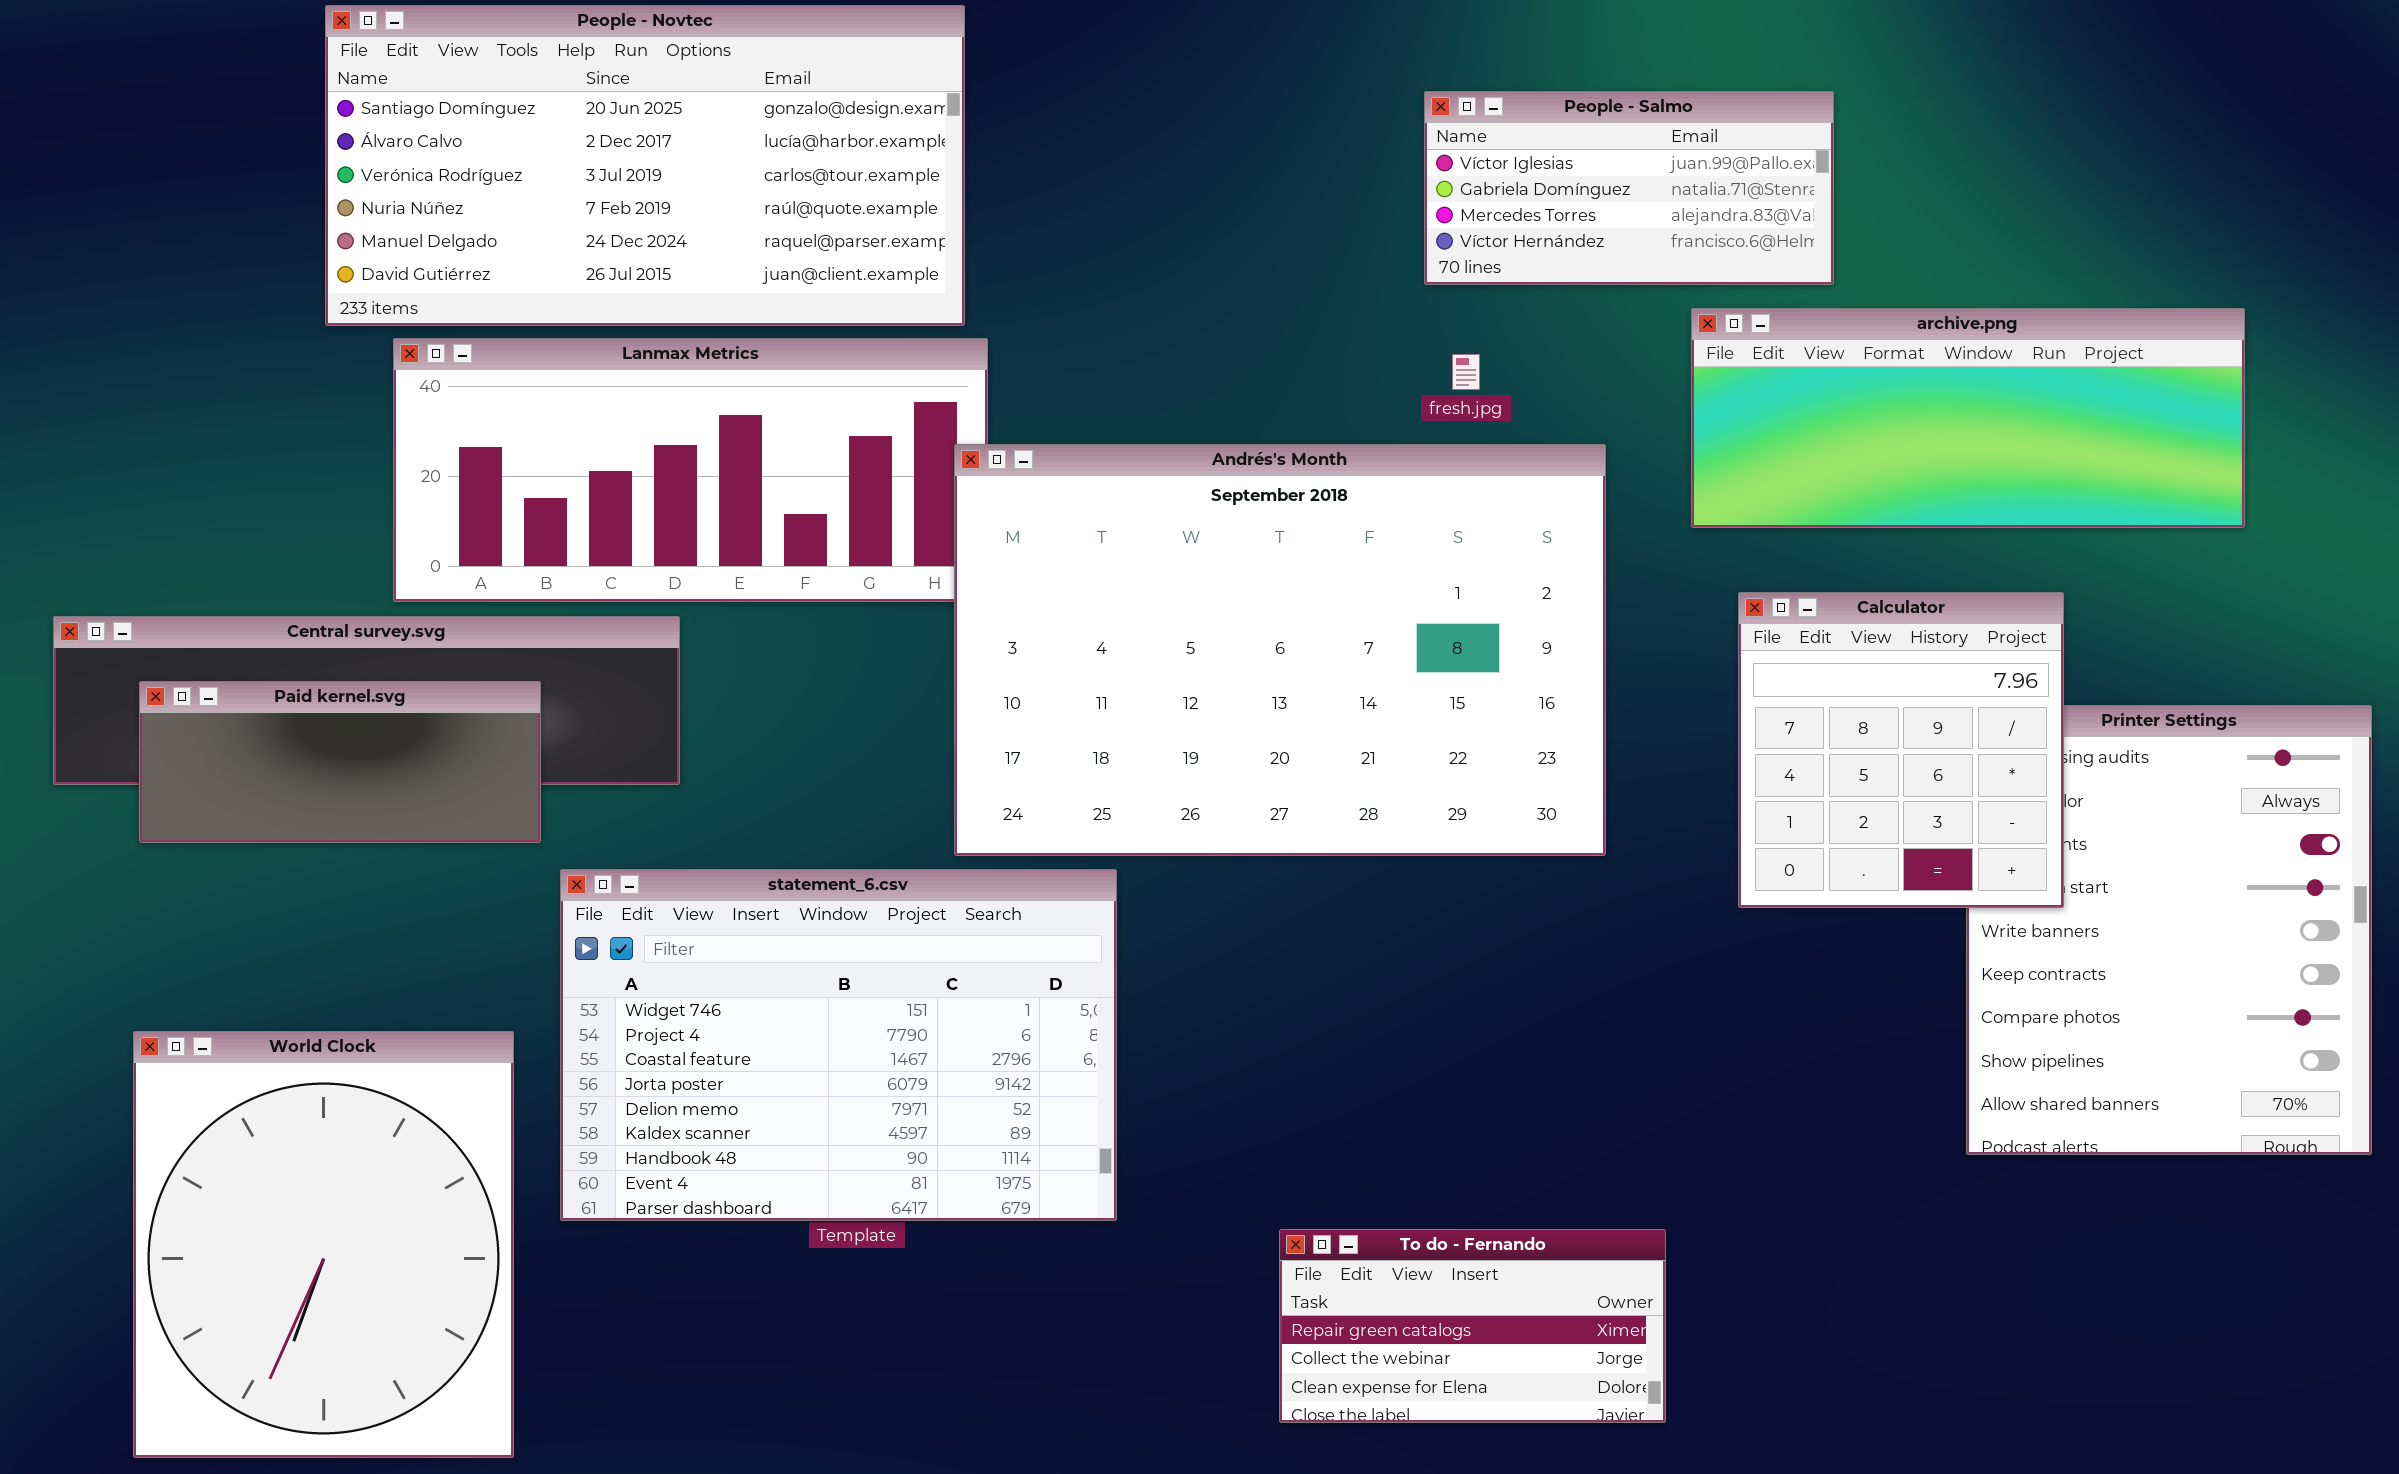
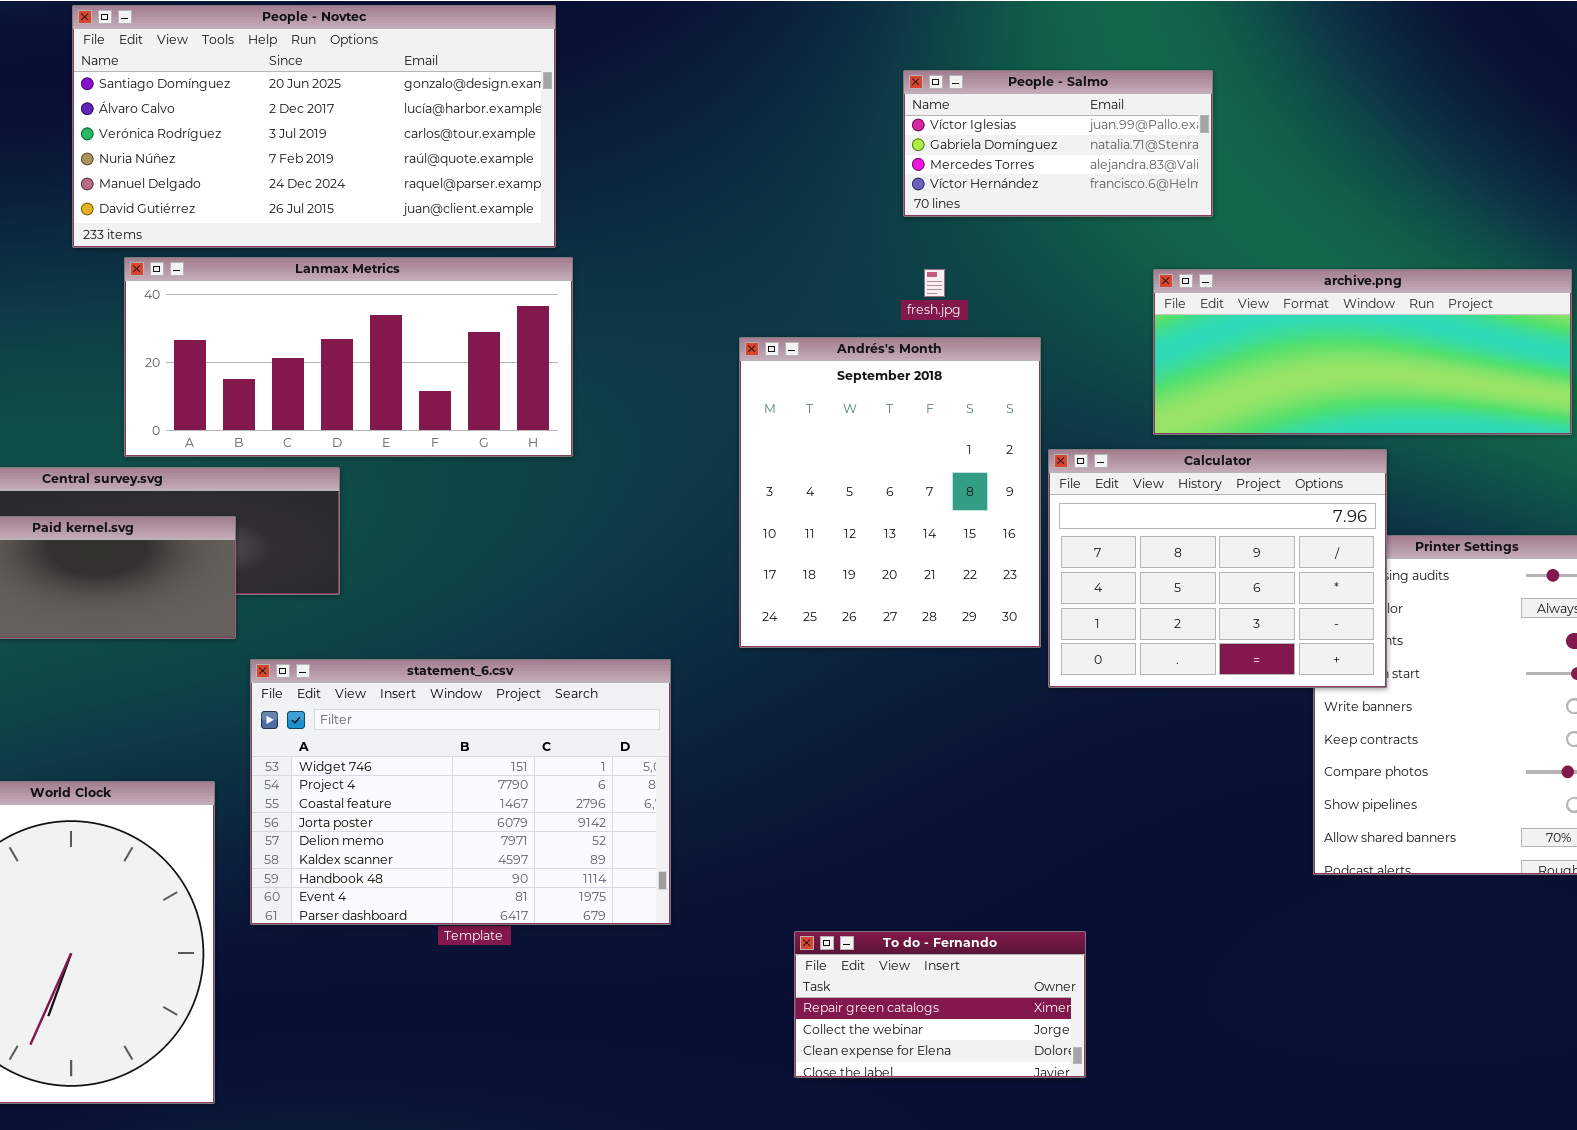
archive.png: [1691,308,2245,528] -> [1153,269,1572,435], moved
Andrés's Month: [954,444,1606,856] -> [739,337,1041,648], resized
Calculator: [1738,592,2064,908] -> [1048,449,1387,688], resized

